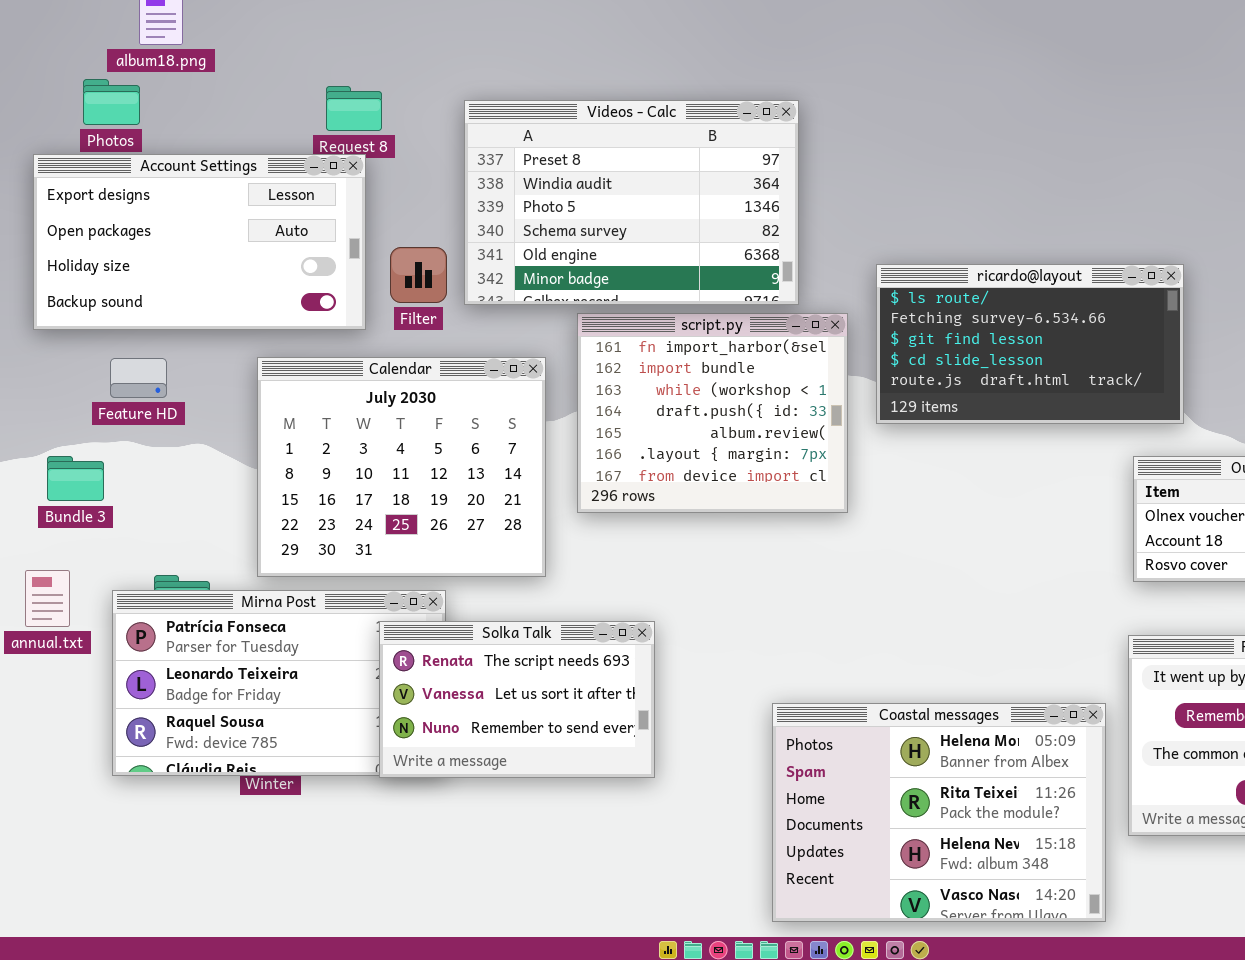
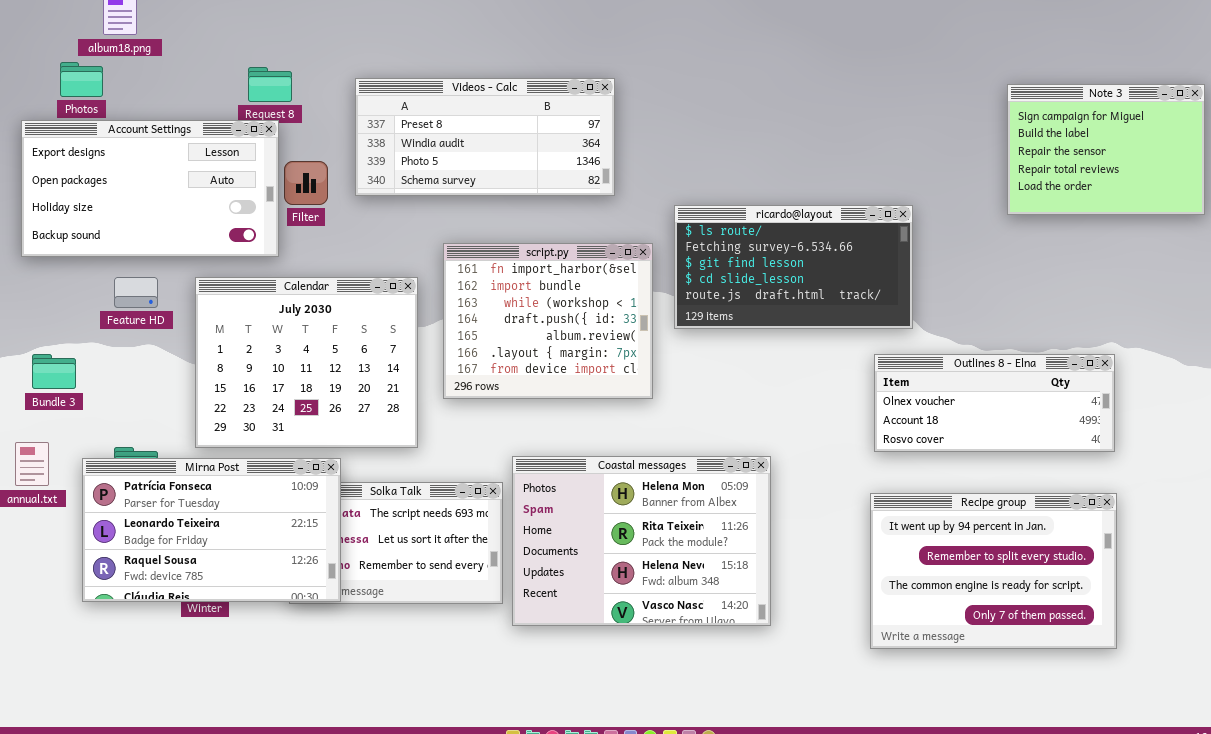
Videos - Calc: [464,100,799,305] -> [355,78,615,196], resized
Filter: [390,247,447,303] -> [284,161,328,205], moved
Feature HD: [110,358,167,398] -> [114,277,158,308], moved
Mirna Post: [112,590,446,776] -> [82,458,341,602], raised
Coastal messages: [772,703,1106,922] -> [512,456,771,626], moved

